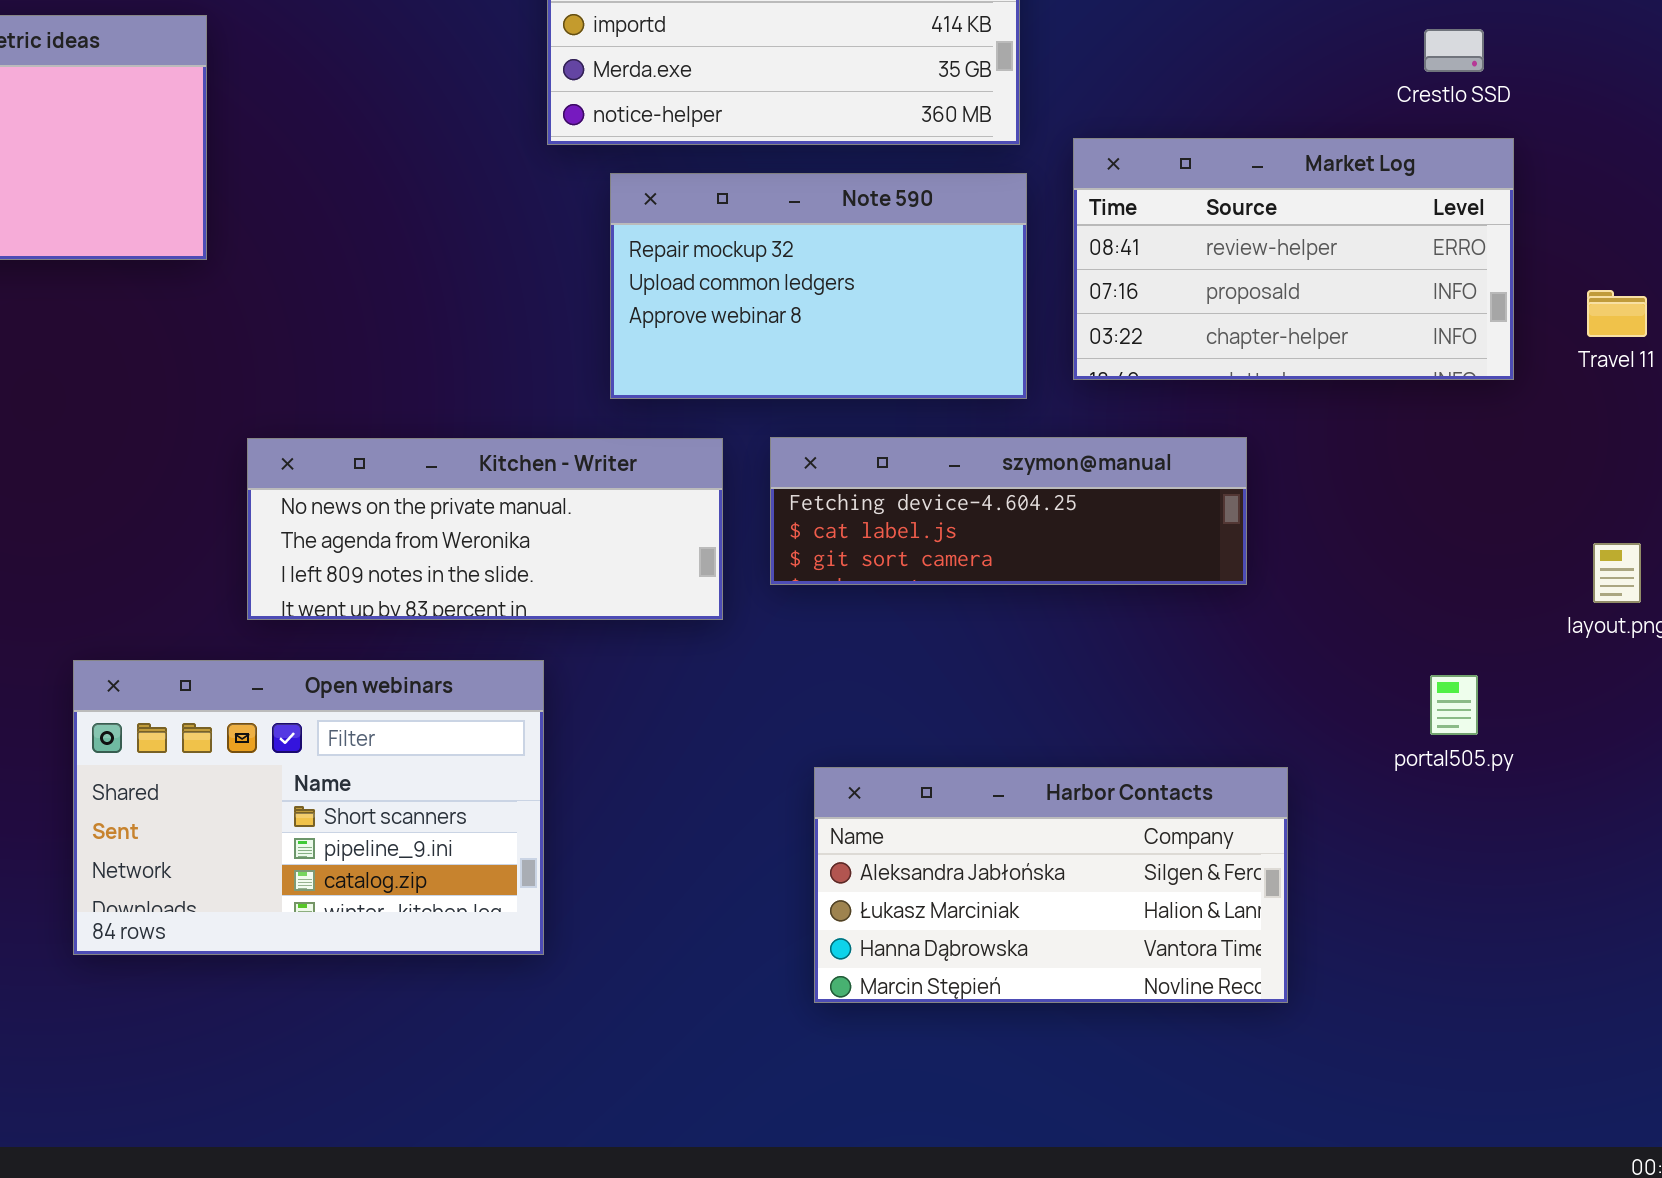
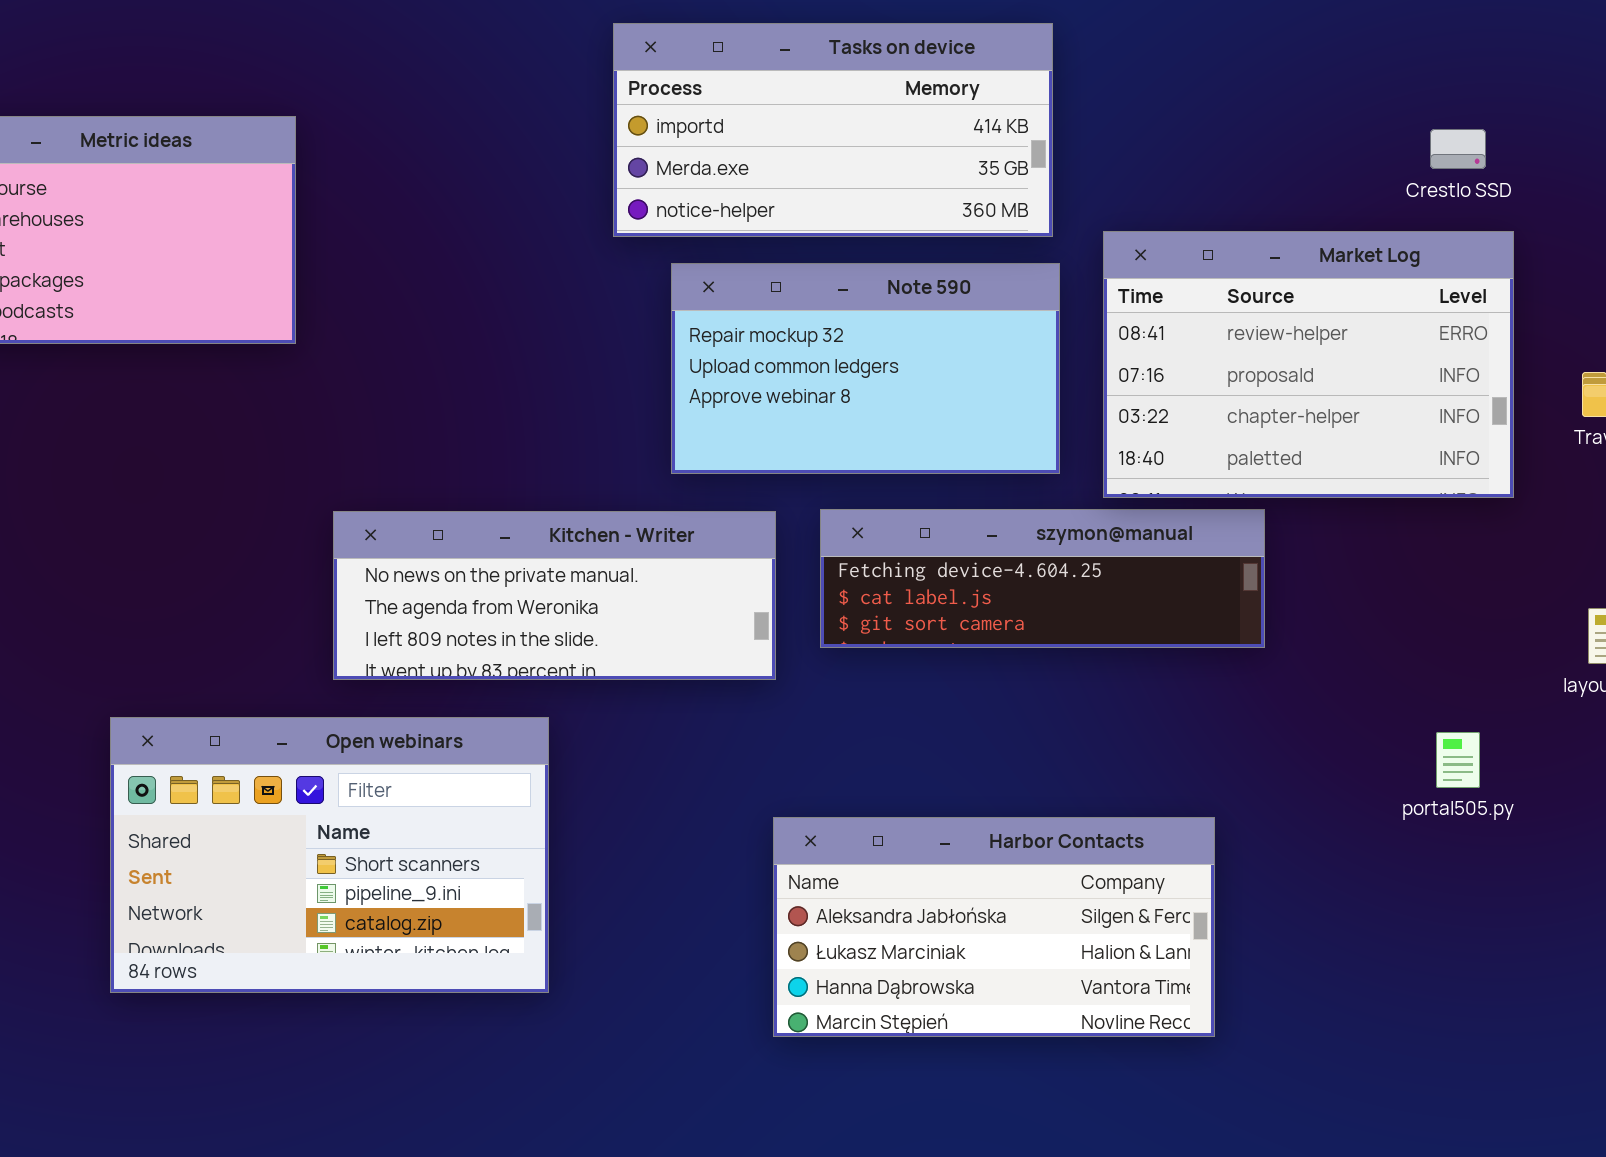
Market Log: [1073,138,1514,380] -> [1103,231,1514,498], resized
Open webinars: [73,660,544,955] -> [110,717,549,993], moved
Harbor Contacts: [814,767,1288,1003] -> [773,817,1215,1037], moved

